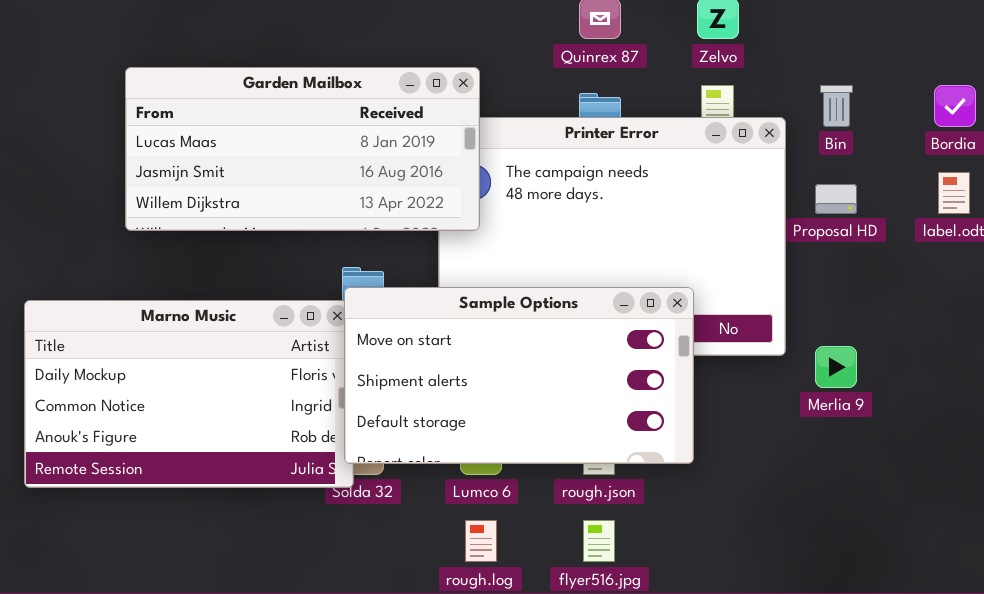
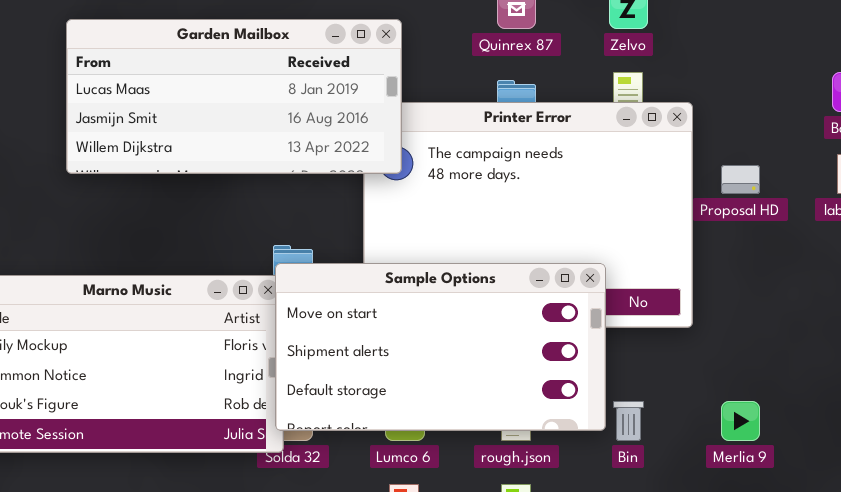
Garden Mailbox: [125,67,480,231] -> [66,19,402,174], moved
Bin: [820,85,853,127] -> [613,401,644,441], moved
Merlia 9: [815,346,857,388] -> [721,401,760,441], moved

